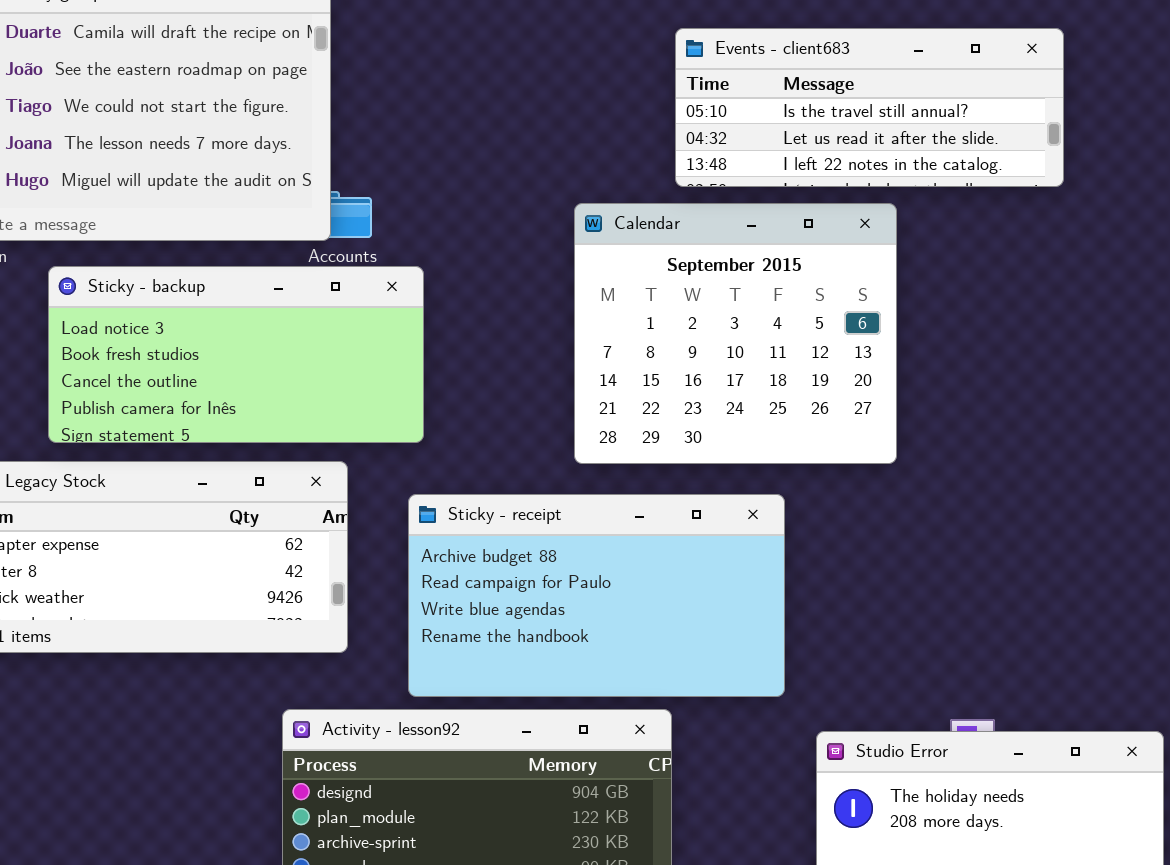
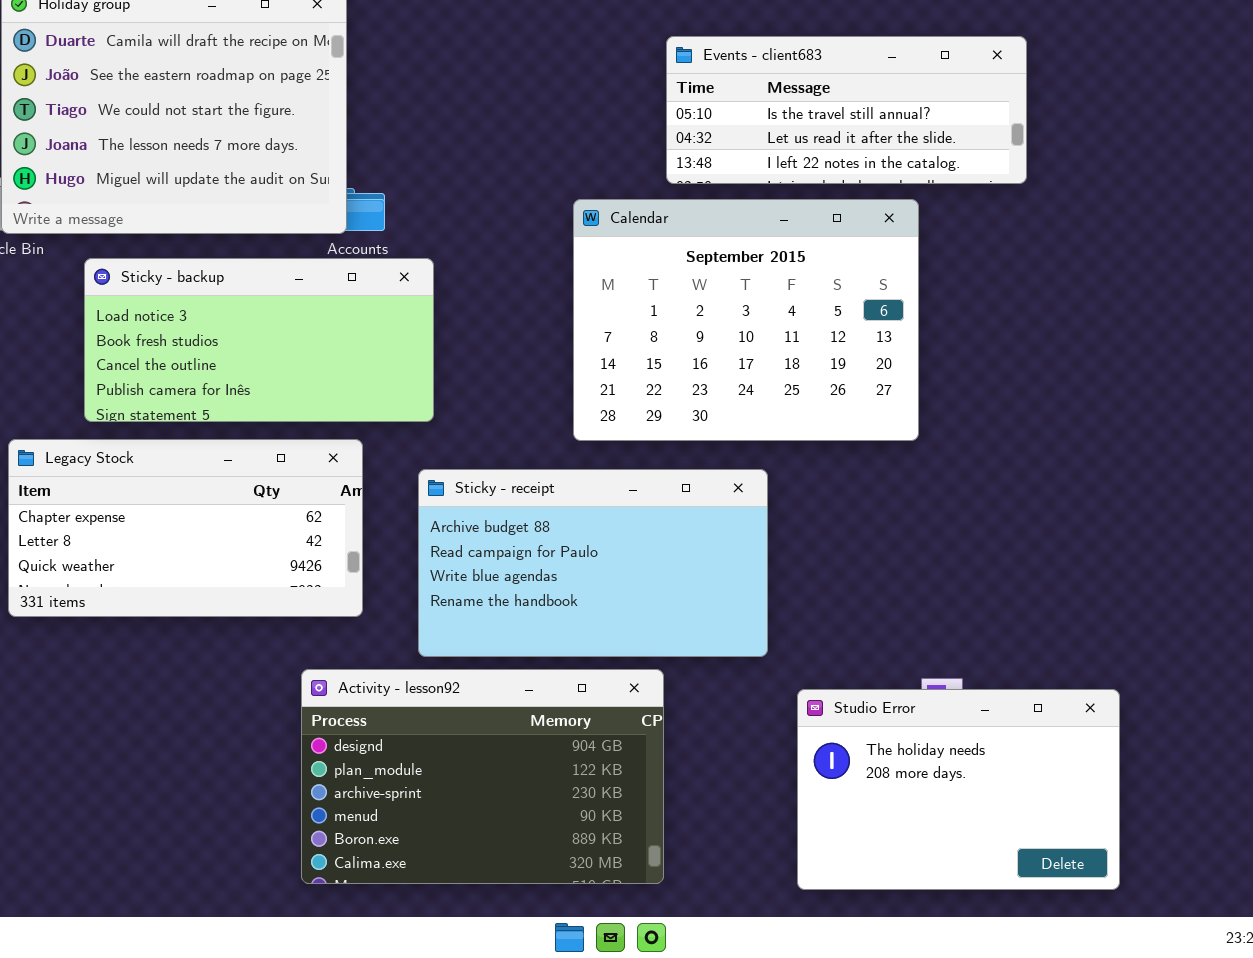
Calendar: [574,203,897,464] -> [573,199,919,441], resized

